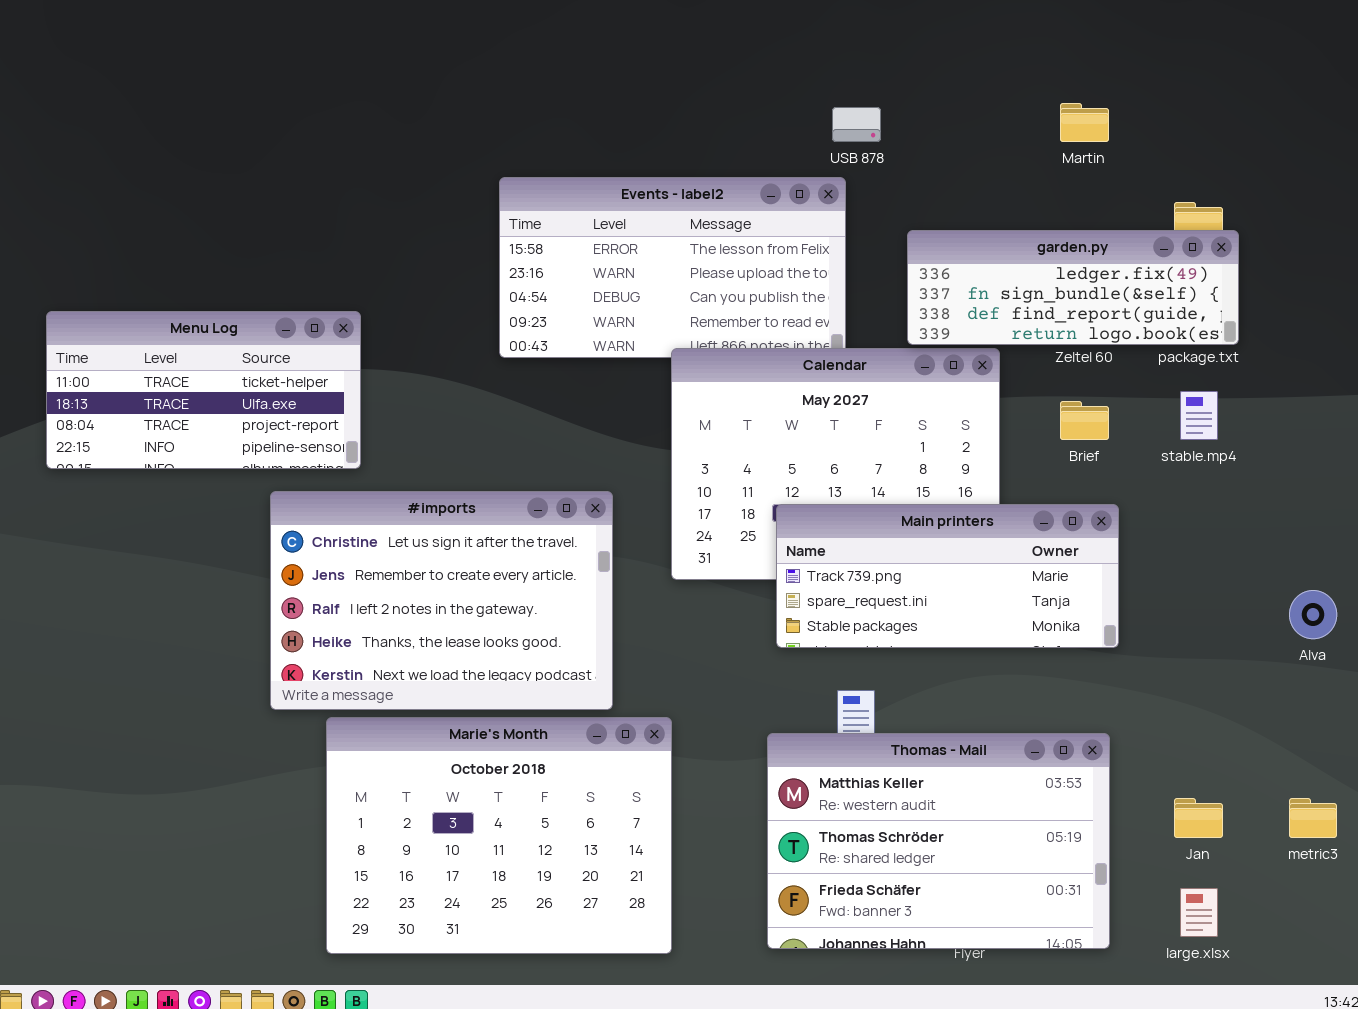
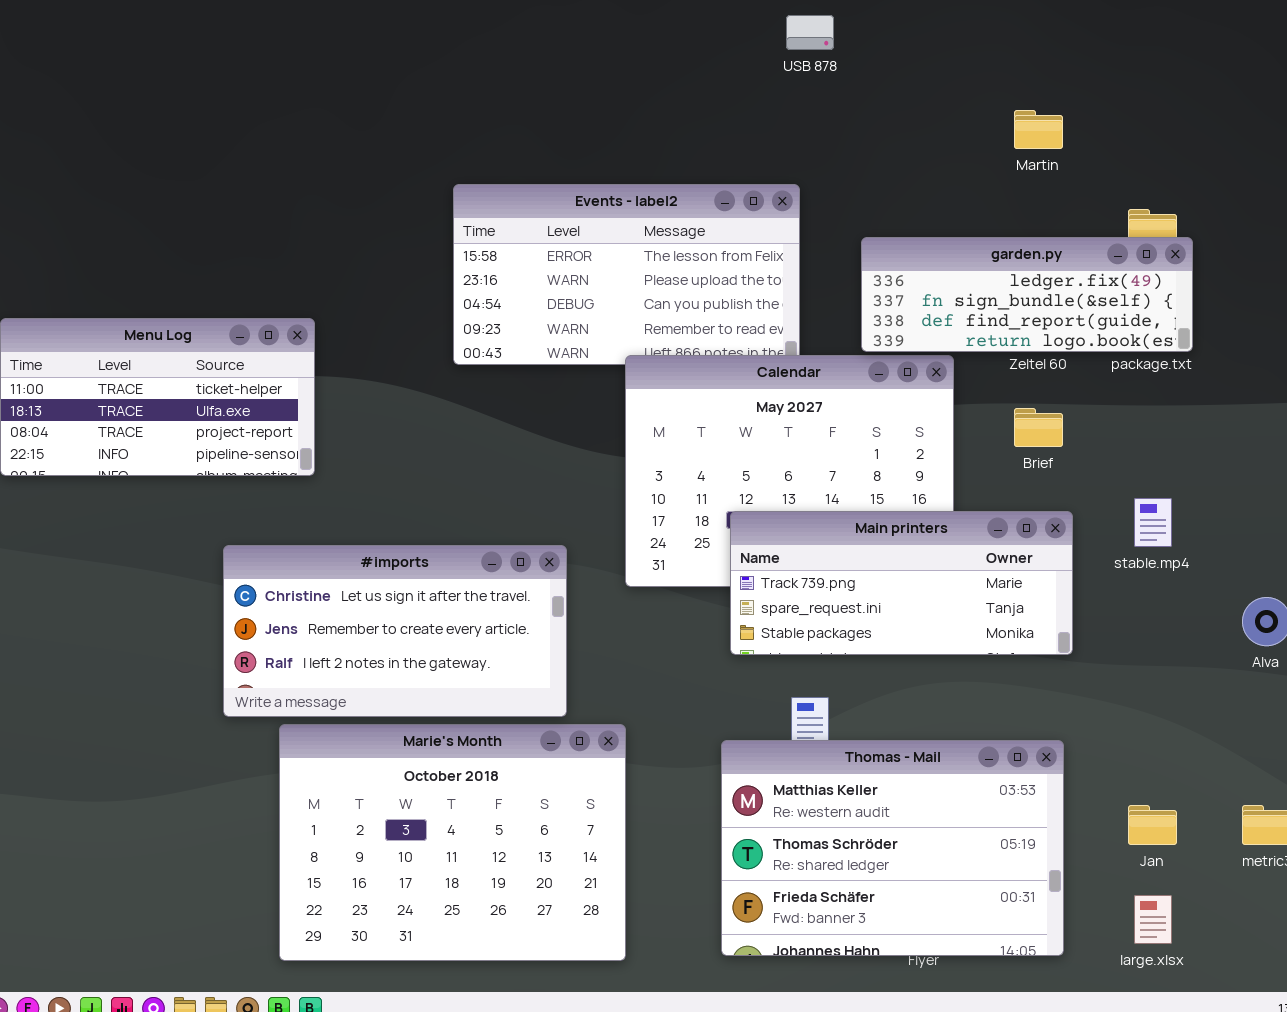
USB 878: [832,107,881,142] -> [786,15,834,50], moved
stable.mp4: [1180,391,1218,440] -> [1134,498,1172,547], moved
#imports: [270,491,613,710] -> [223,545,567,717], resized

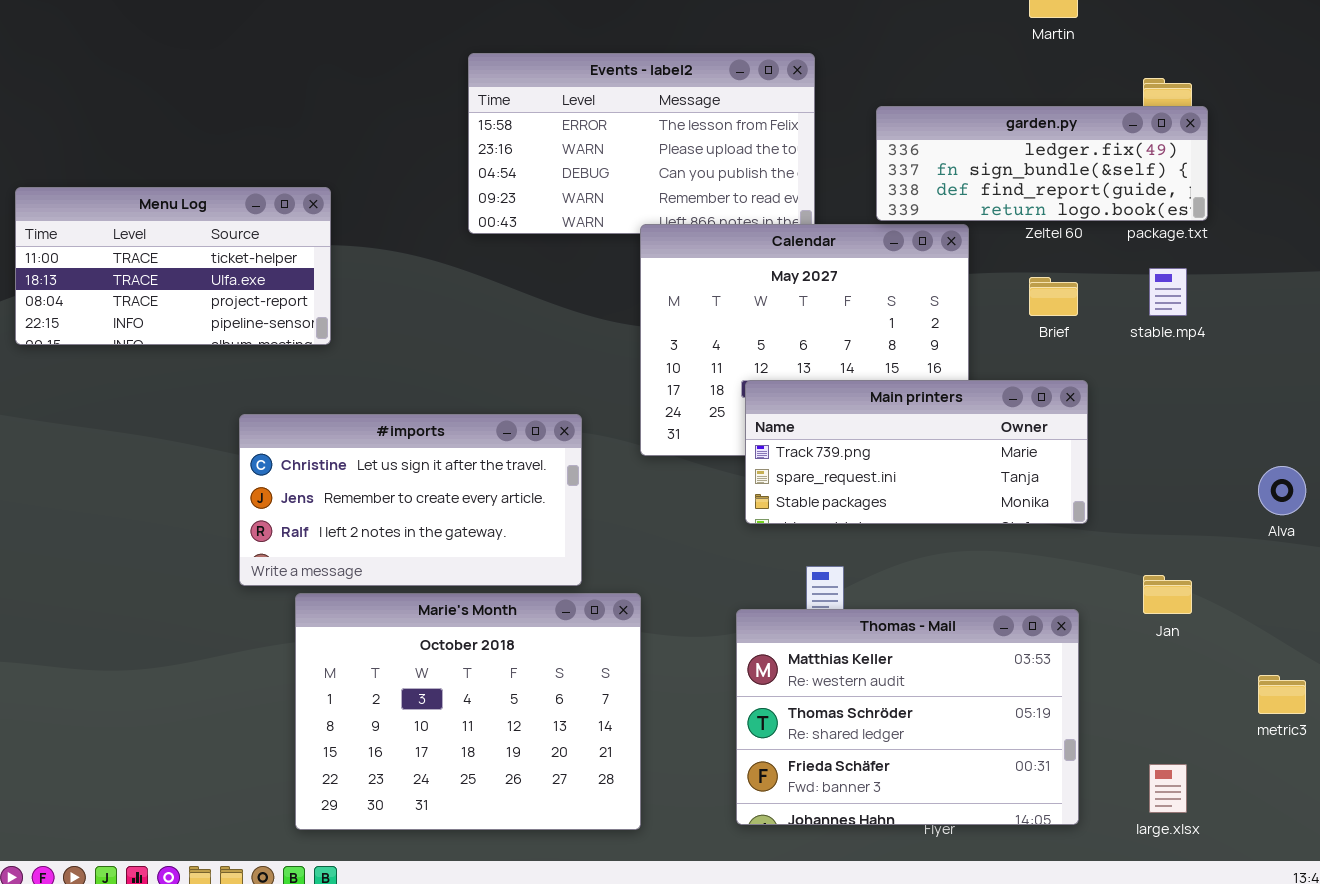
stable.mp4: [1134,498,1172,547] -> [1149,268,1187,316], moved
Jan: [1128,805,1177,845] -> [1143,575,1192,614], moved

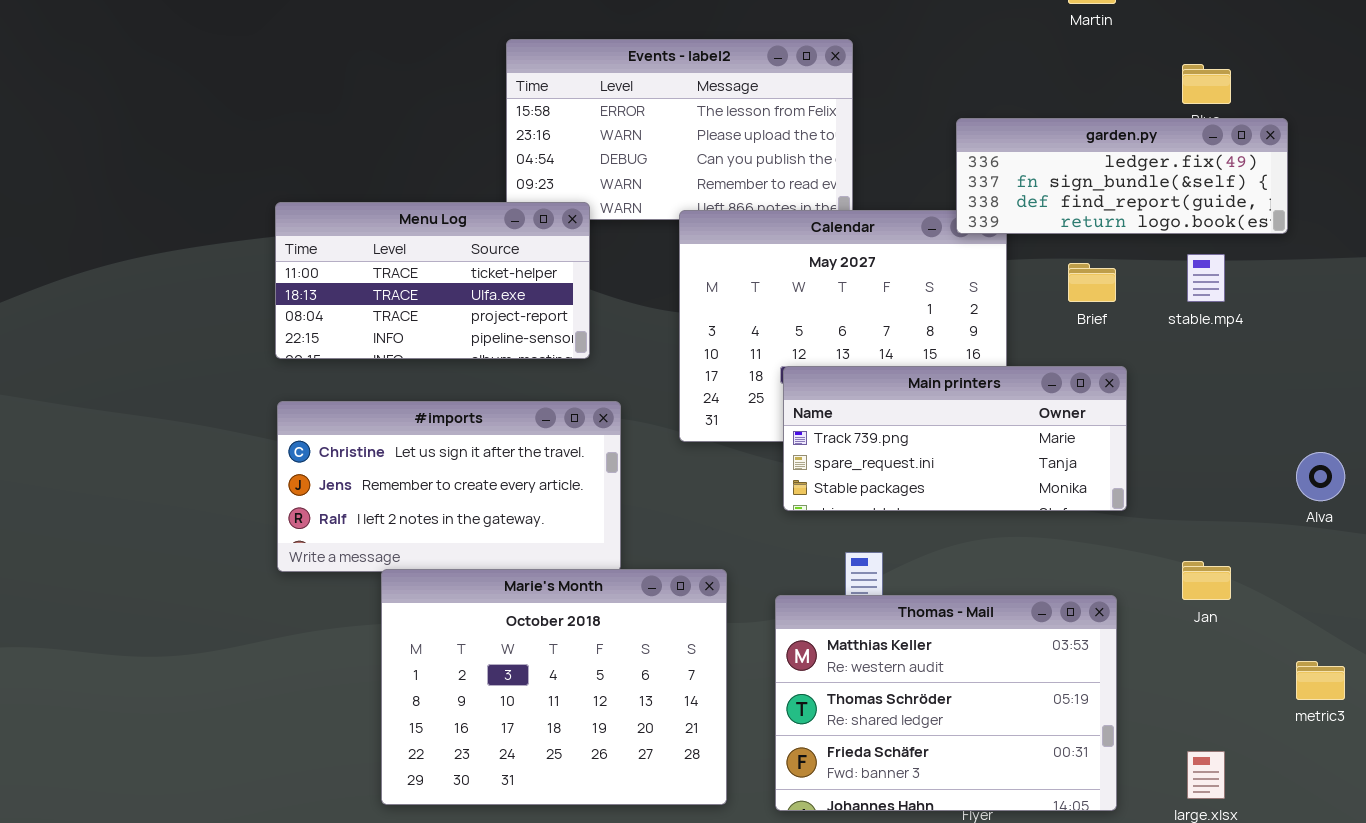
garden.py: [876,106,1208,221] -> [956,118,1288,234], moved
Menu Log: [15,187,331,345] -> [275,202,590,359], moved
Marie's Month: [295,593,641,830] -> [381,569,727,805], moved

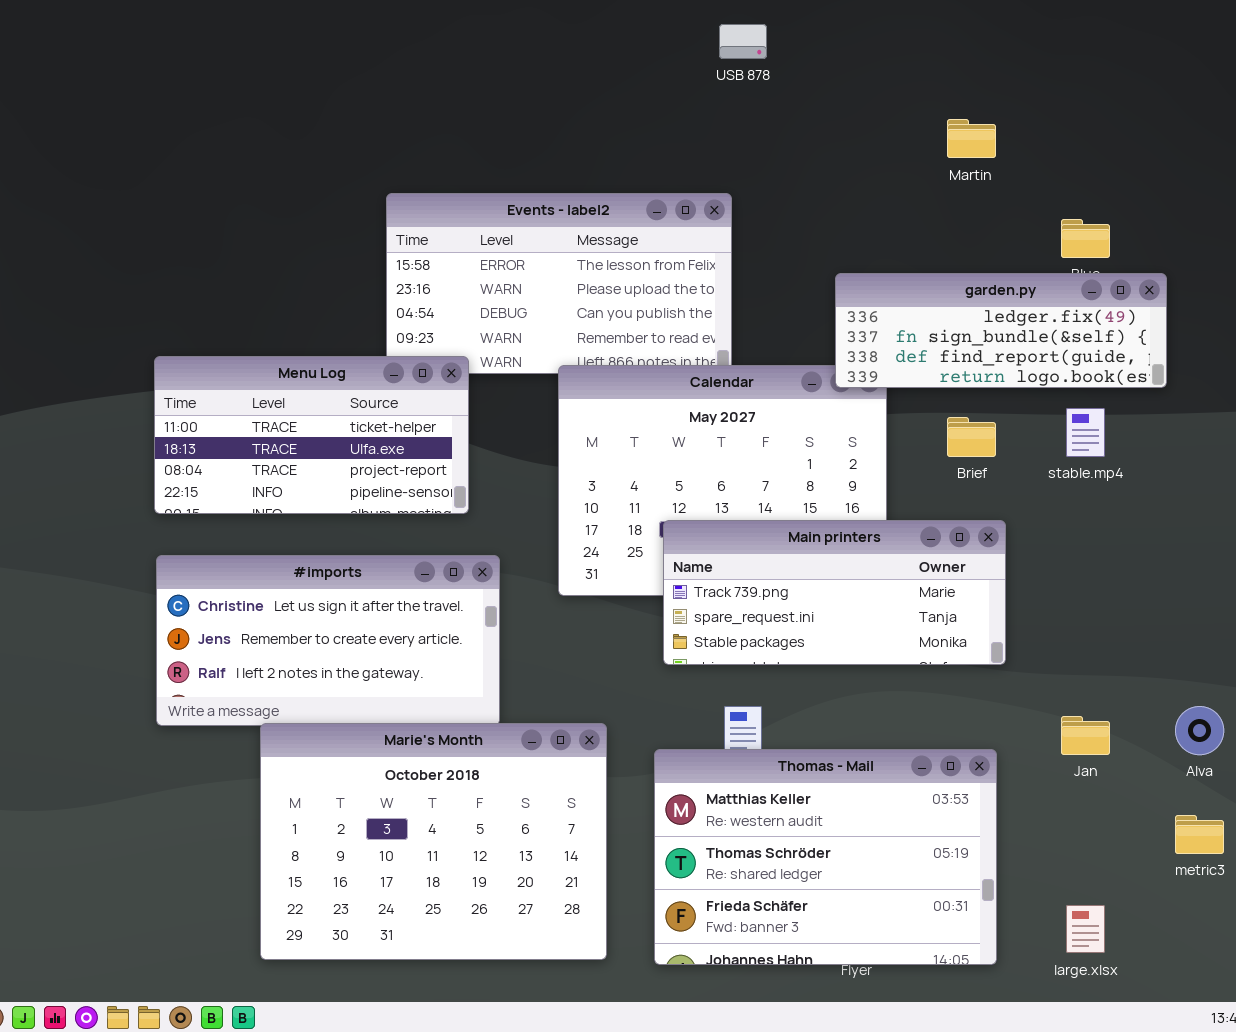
Alva: [1296,452,1345,501] -> [1175,706,1224,755], moved

